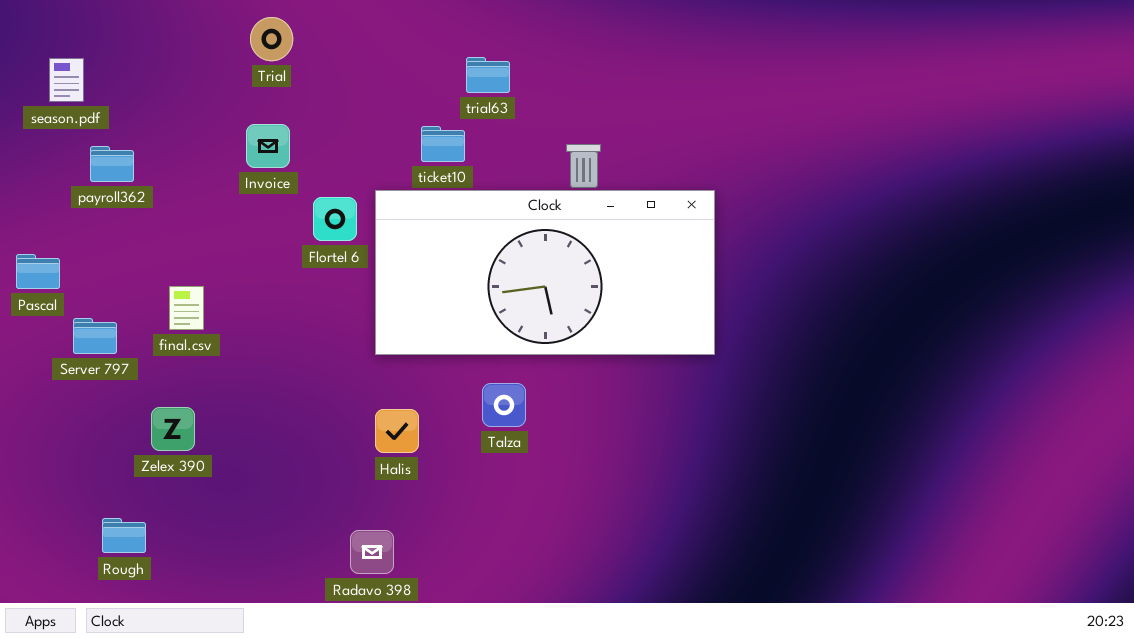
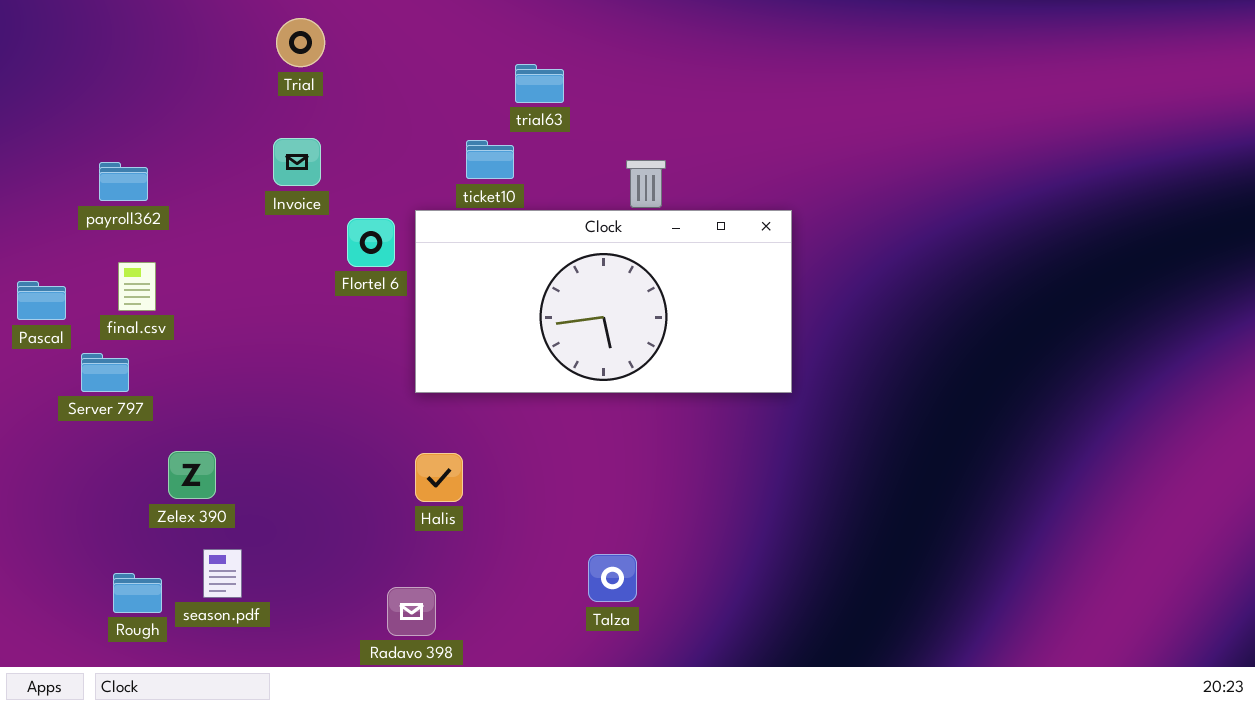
season.pdf: [49,58,84,102] -> [203,549,242,598], moved
final.csv: [169,286,204,330] -> [118,262,156,311], moved
Talza: [482,383,526,427] -> [588,554,637,602], moved

